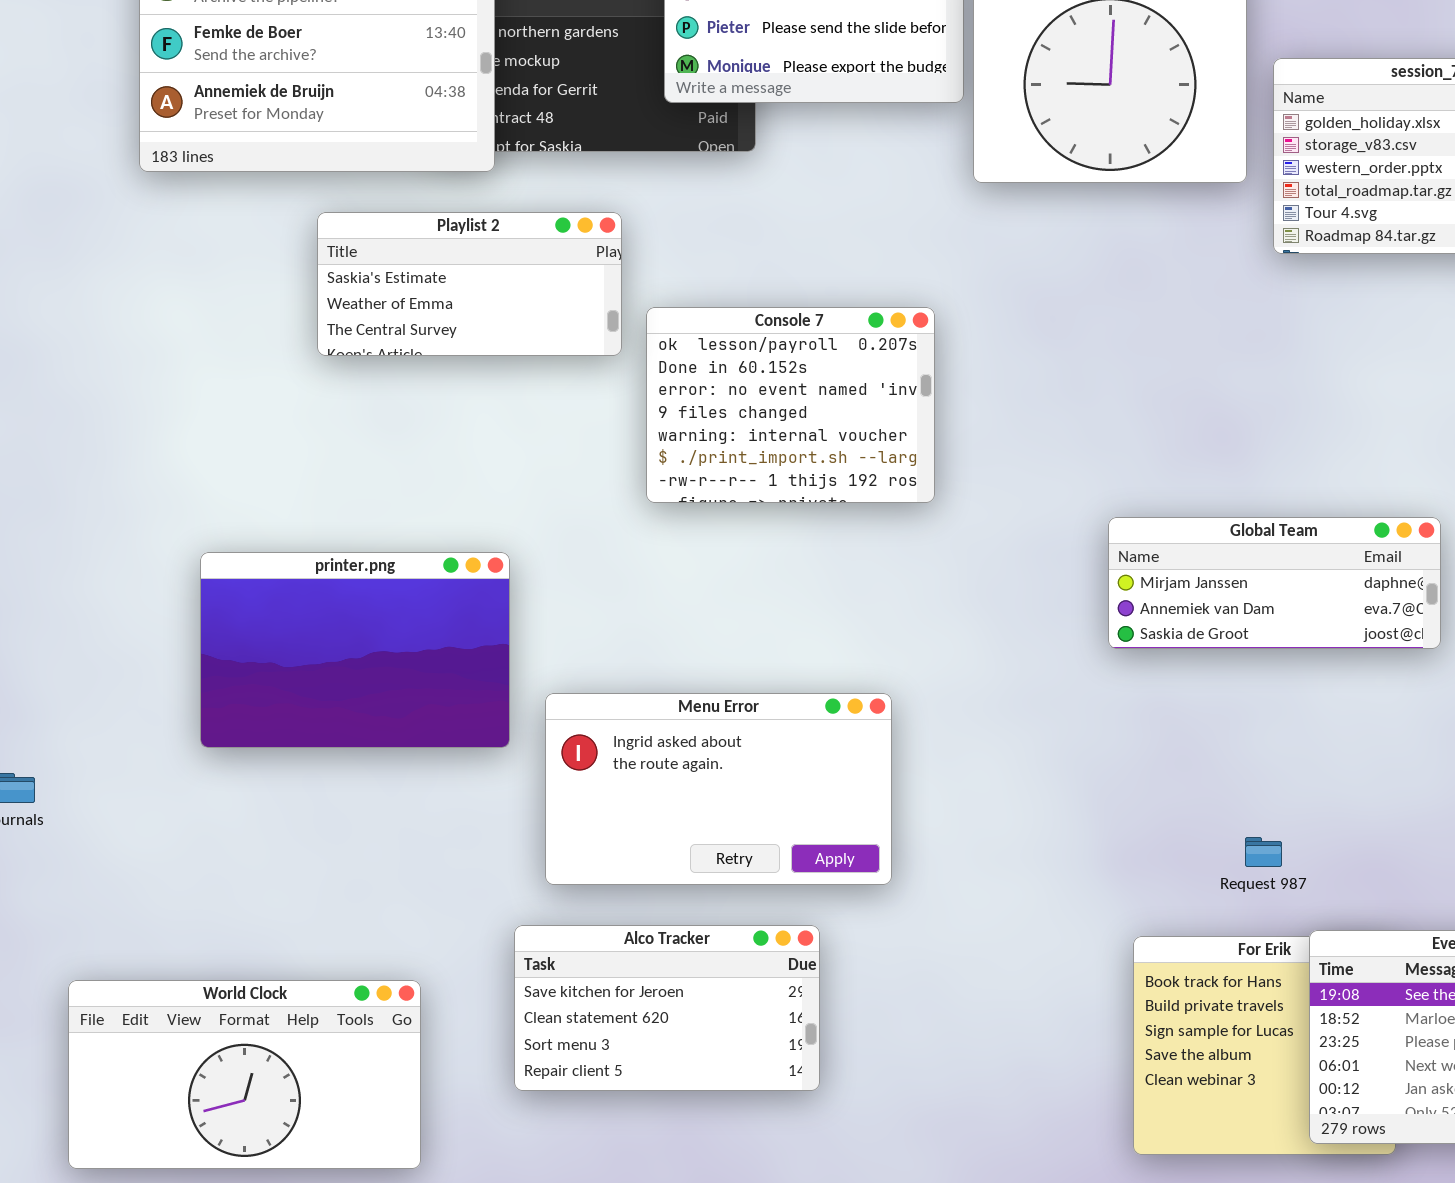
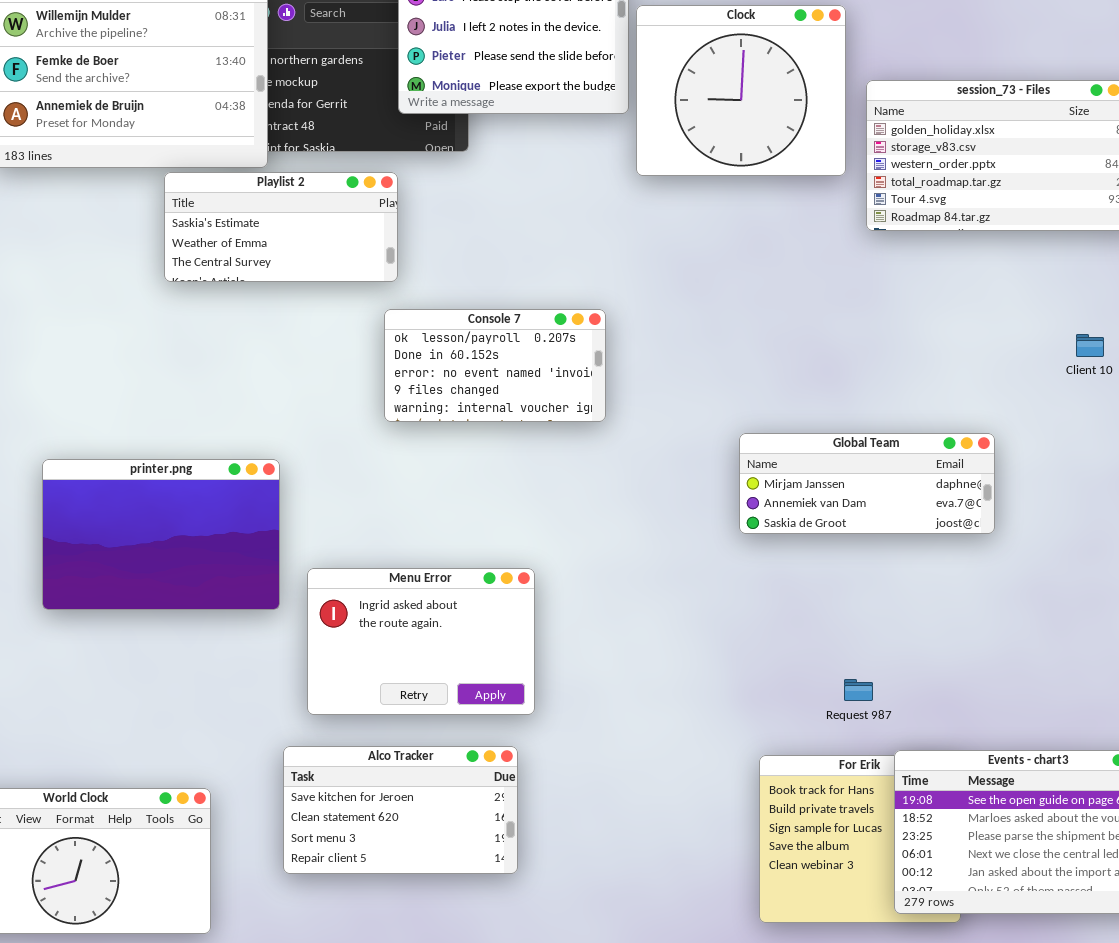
Playlist 2: [317,212,622,356] -> [164,172,398,282], moved
Console 7: [646,307,935,503] -> [384,309,606,422], resized
Menu Error: [545,693,892,885] -> [307,568,535,715], resized

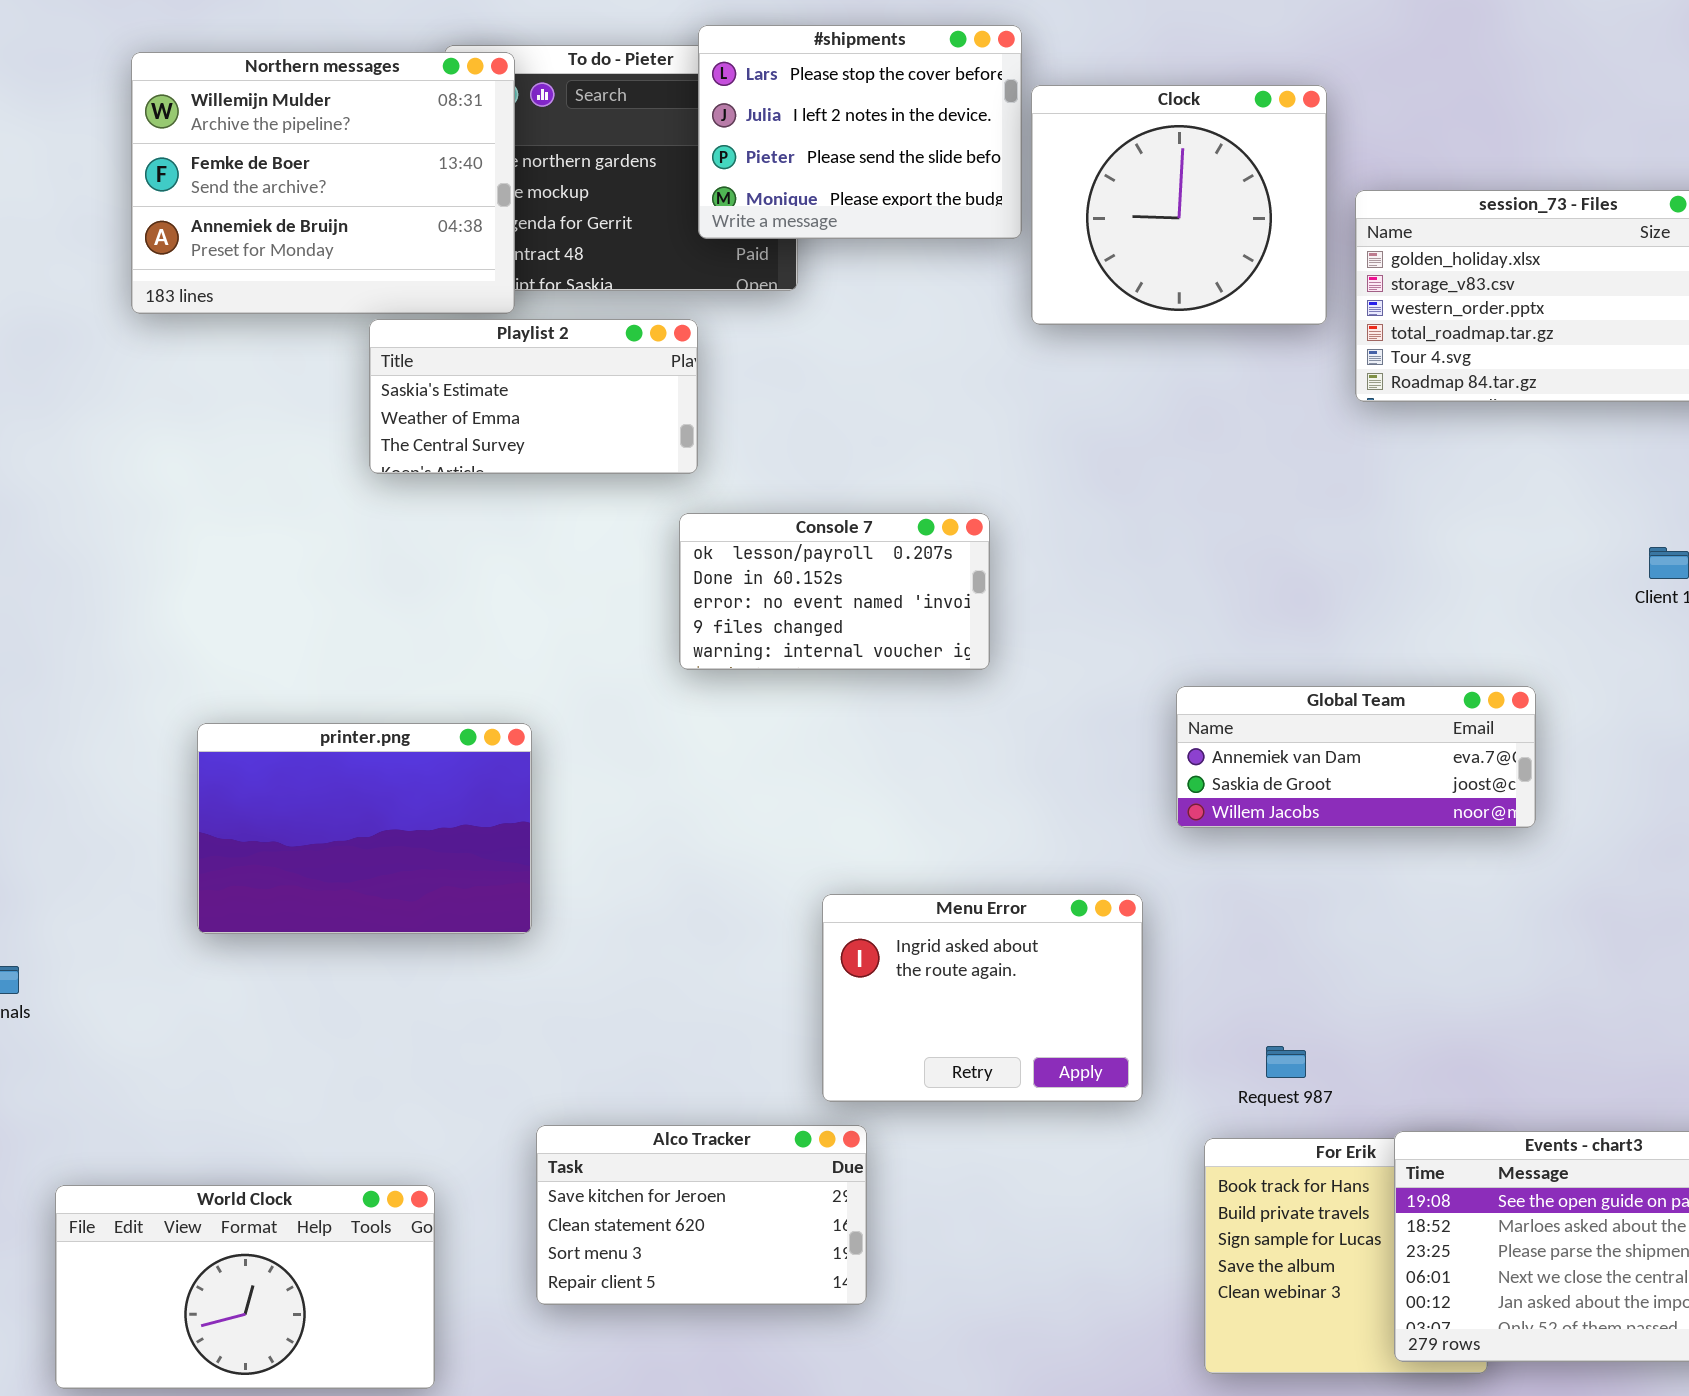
Global Team: [739,433,995,534] -> [1176,686,1536,828], scrolled down 1 row
Menu Error: [307,568,535,715] -> [822,894,1143,1102], moved
Request 987: [844,679,873,701] -> [1266,1046,1306,1078], moved

